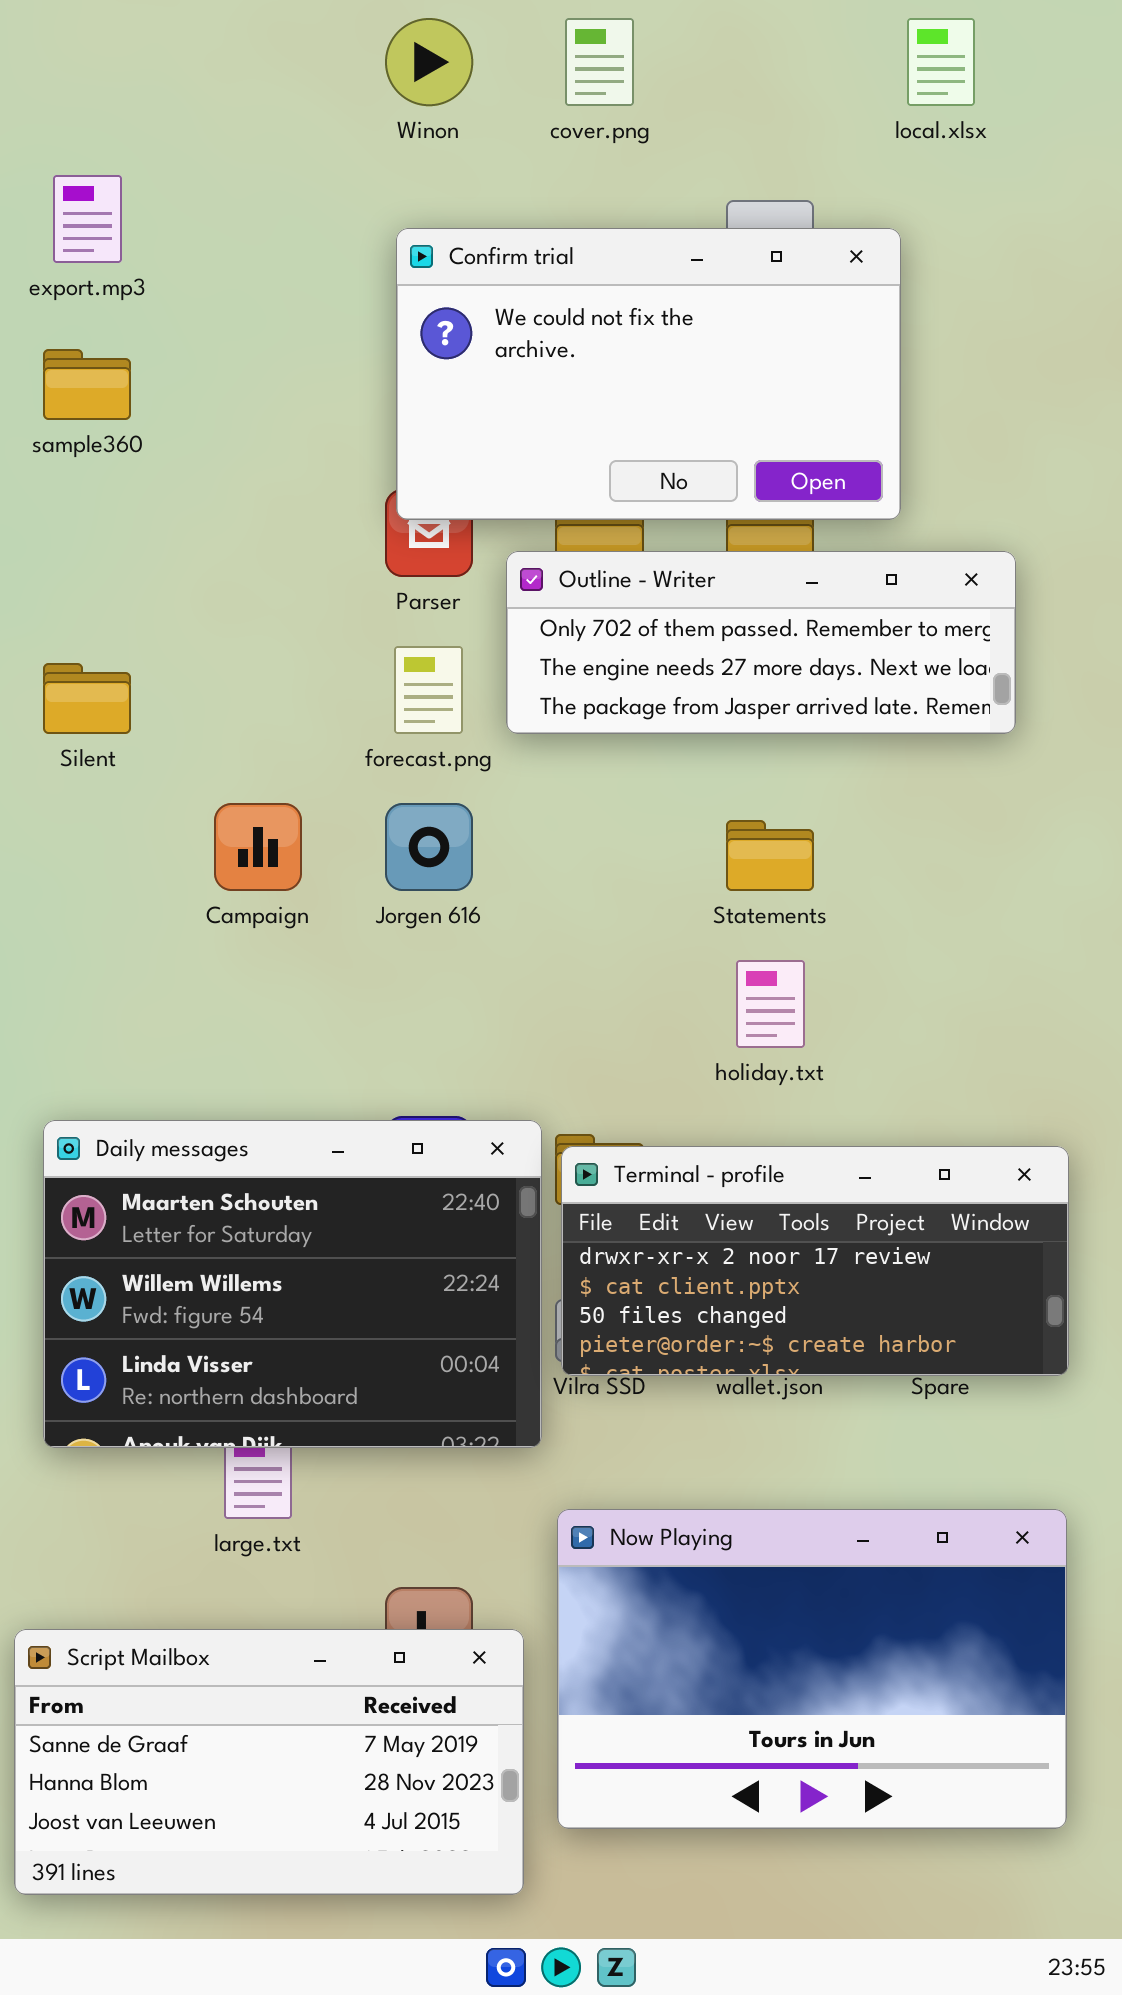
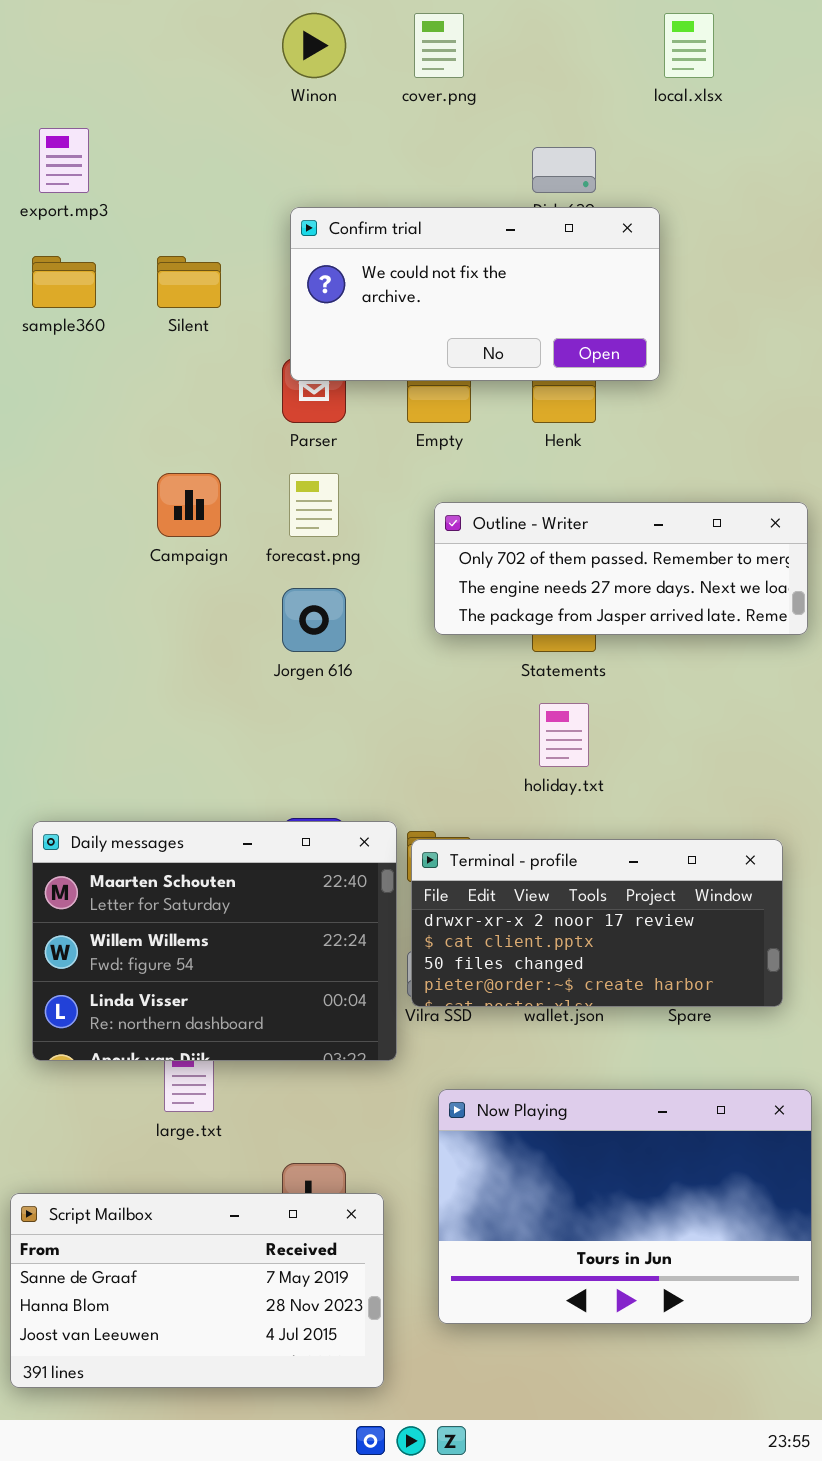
Confirm trial: [396,228,901,520] -> [290,207,660,381], resized
Outline - Writer: [506,551,1016,734] -> [434,502,808,635], moved
Silent: [43,663,131,734] -> [157,256,221,308], moved
Campaign: [214,803,302,891] -> [157,473,221,537], moved
Now Playing: [557,1509,1067,1829] -> [438,1089,812,1324], moved

